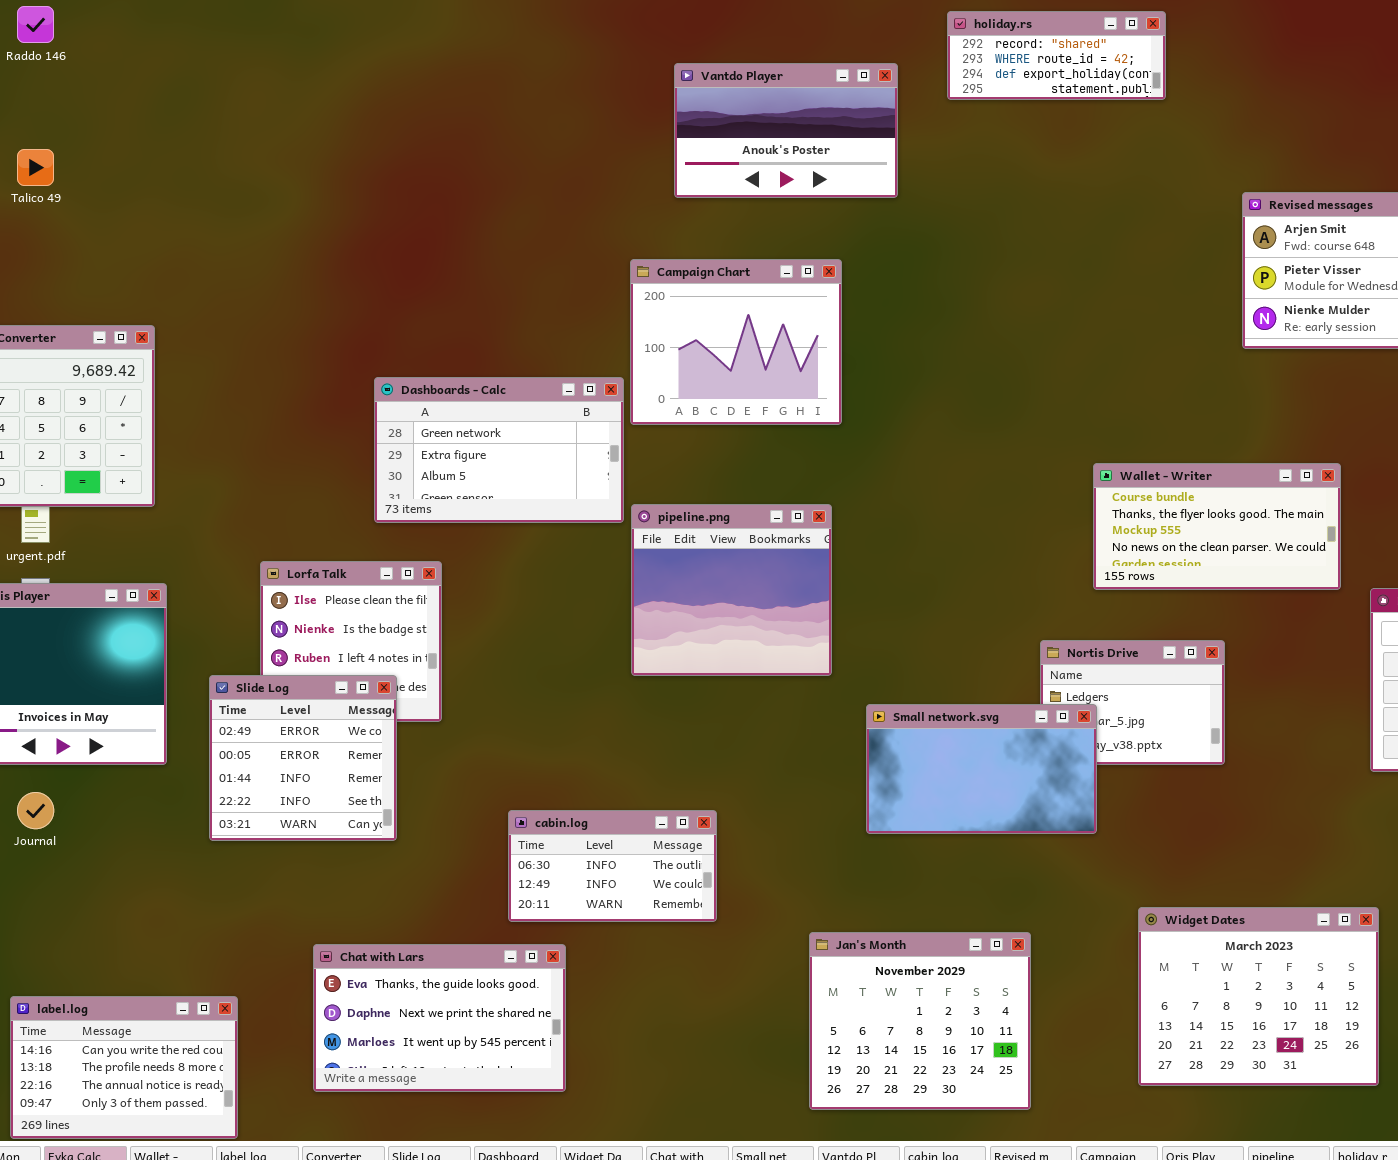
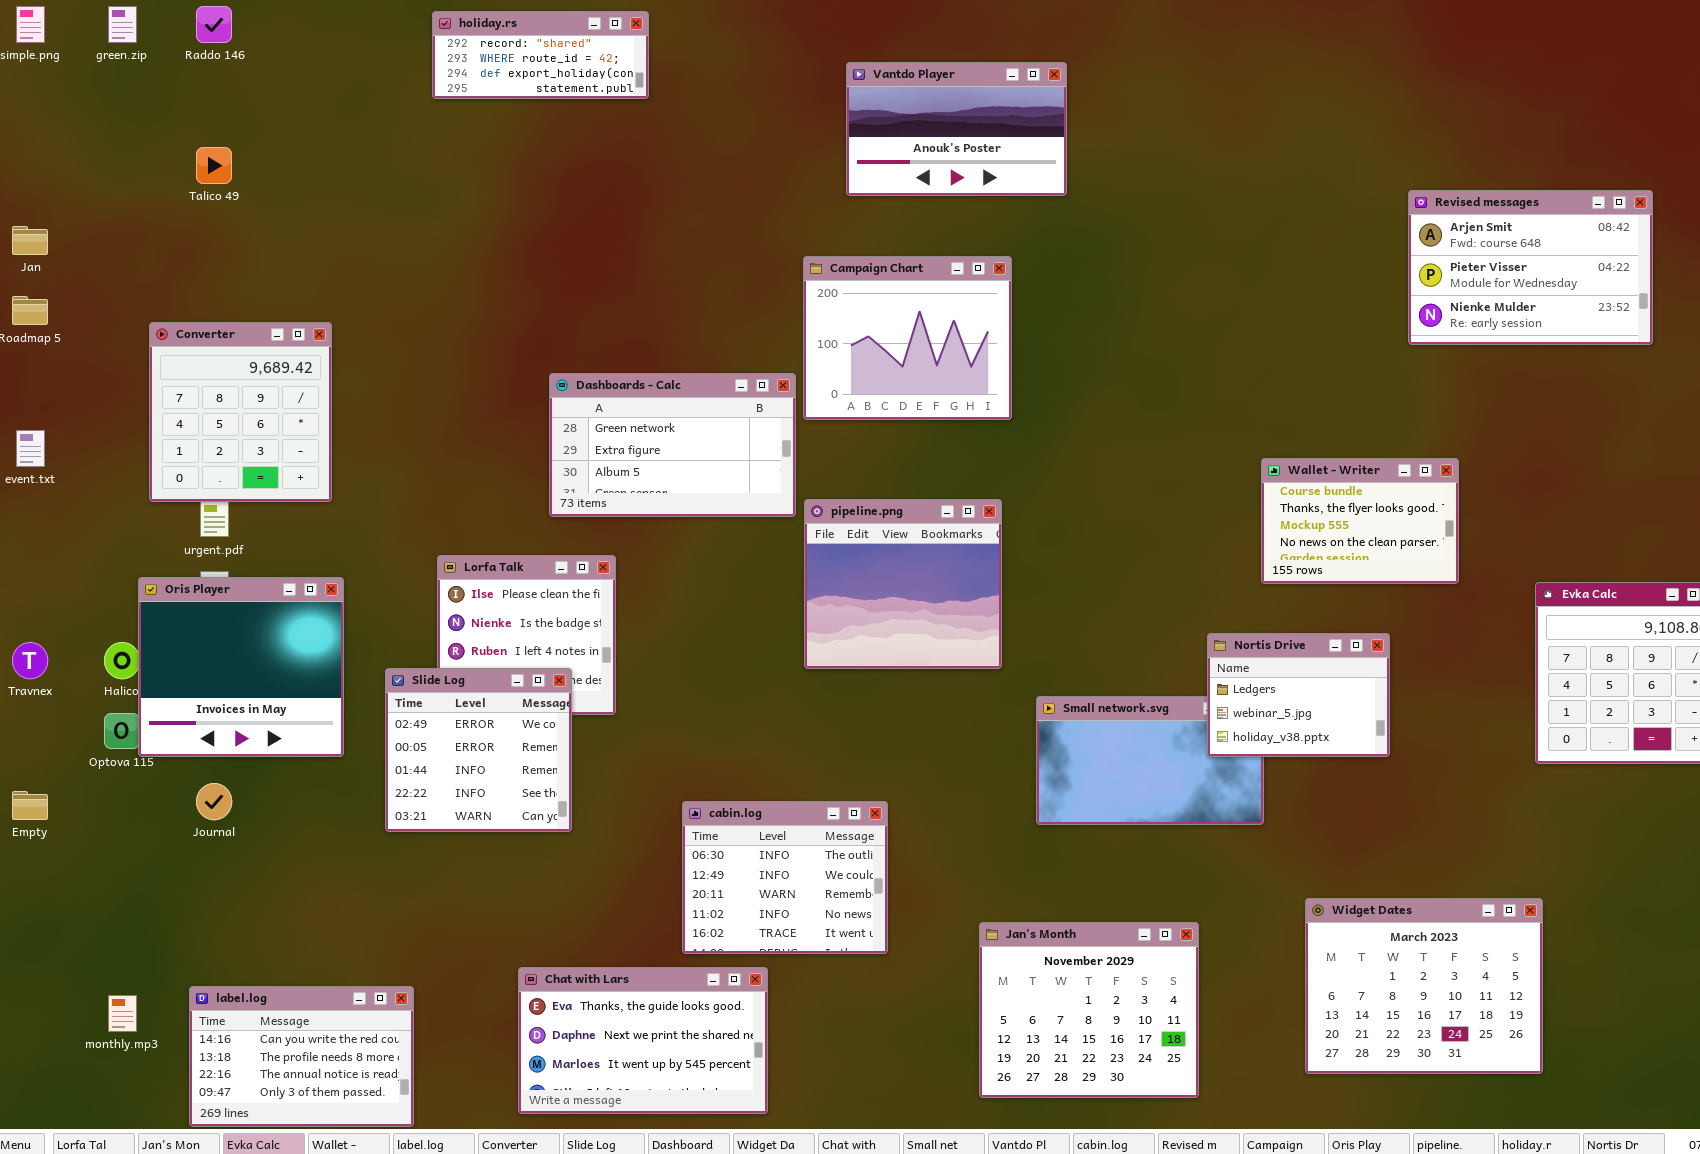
holiday.rs: [947,11,1166,100] -> [432,11,649,99], moved
Wallet - Writer: [1093,463,1341,590] -> [1261,458,1459,584], resized
Nortis Drive: [1040,640,1225,765] -> [1207,633,1390,757], raised
cabin.log: [508,810,717,922] -> [682,801,888,954], resized
Chat with Lars: [313,944,566,1092] -> [518,967,768,1114], moved

